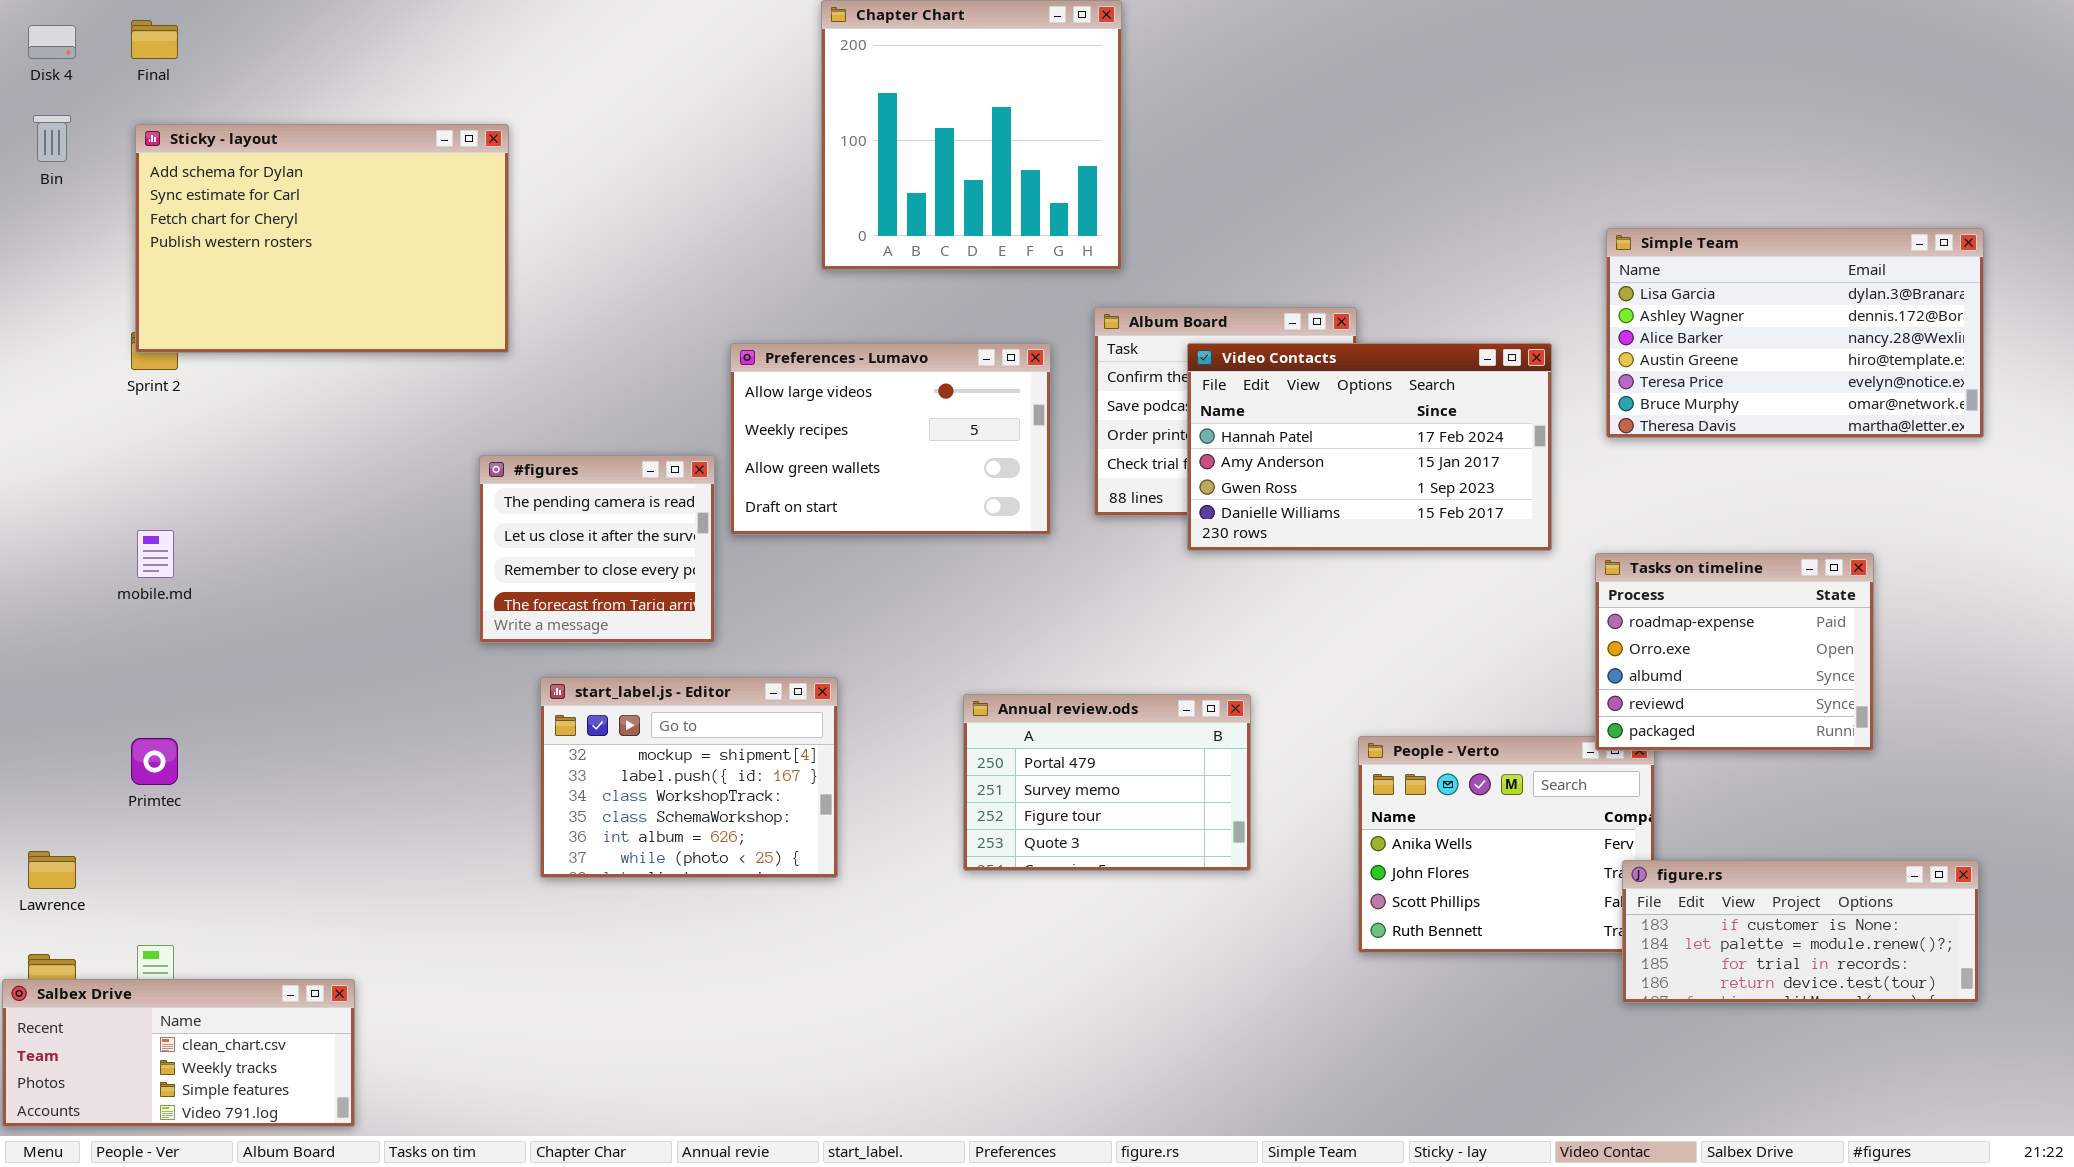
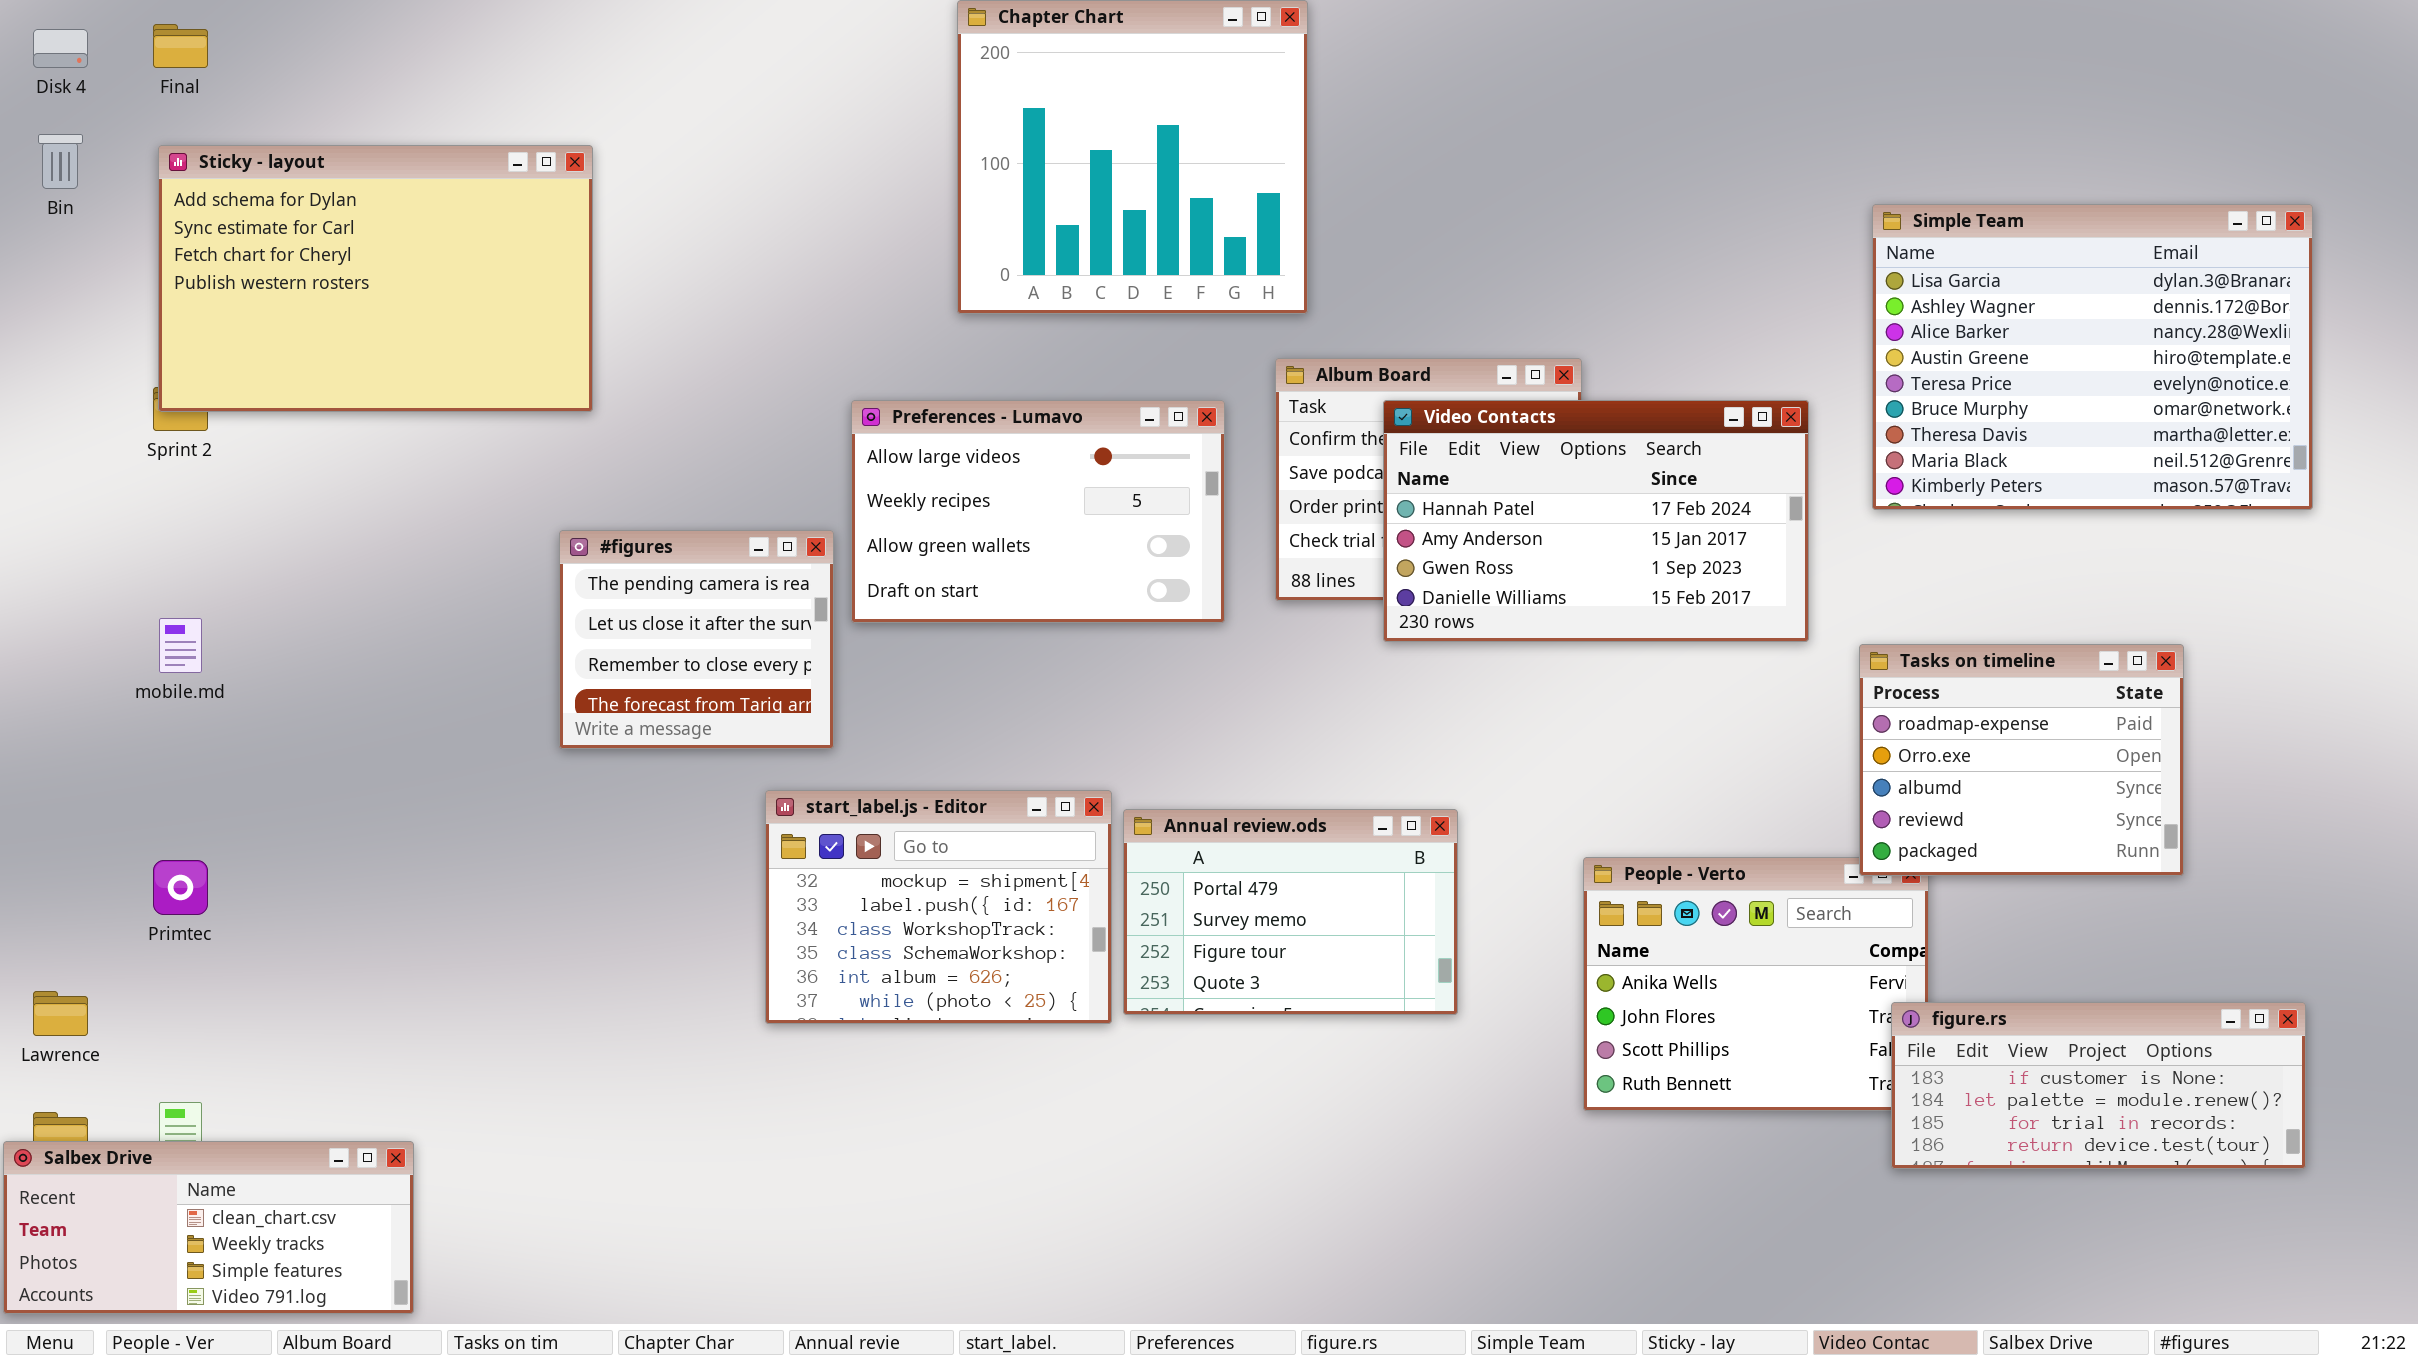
Simple Team: [1606,228,1984,438] -> [1872,204,2313,510], resized
start_label.js - Editor: [540,677,838,878] -> [765,790,1112,1024], moved

